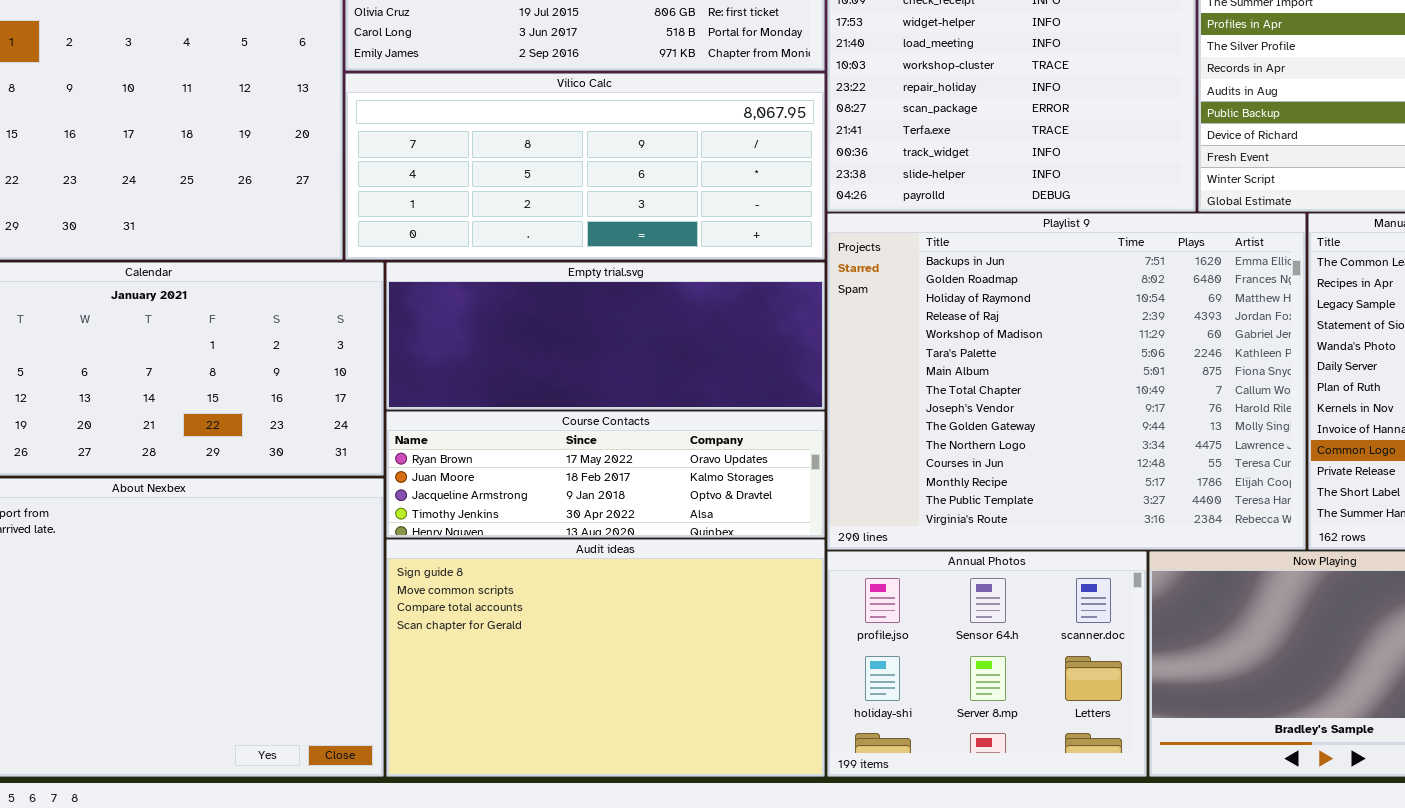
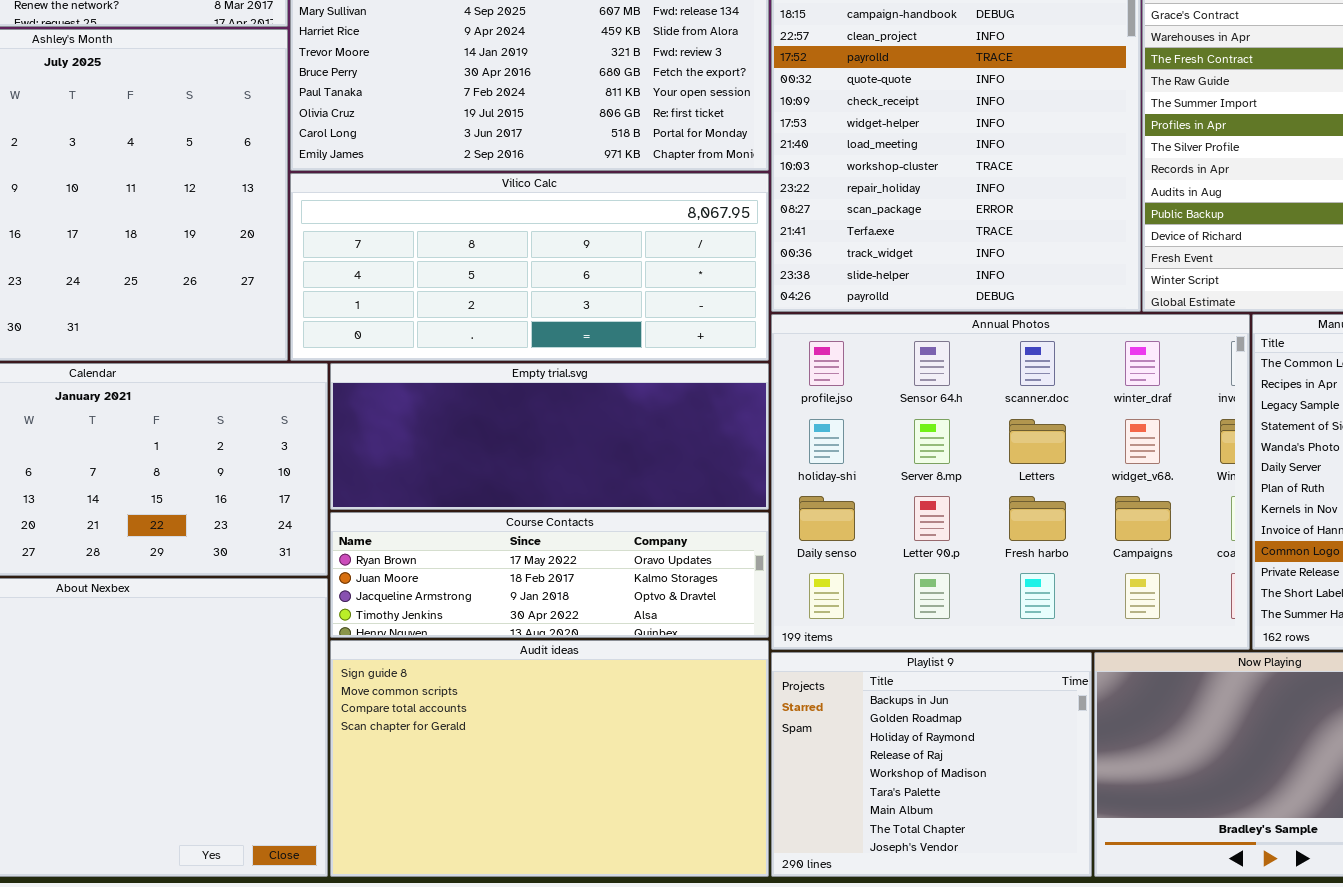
Playlist 9: [827,213,1306,550] -> [771,652,1092,877], moved, resized
Annual Photos: [827,551,1147,777] -> [771,314,1250,650], moved, resized

